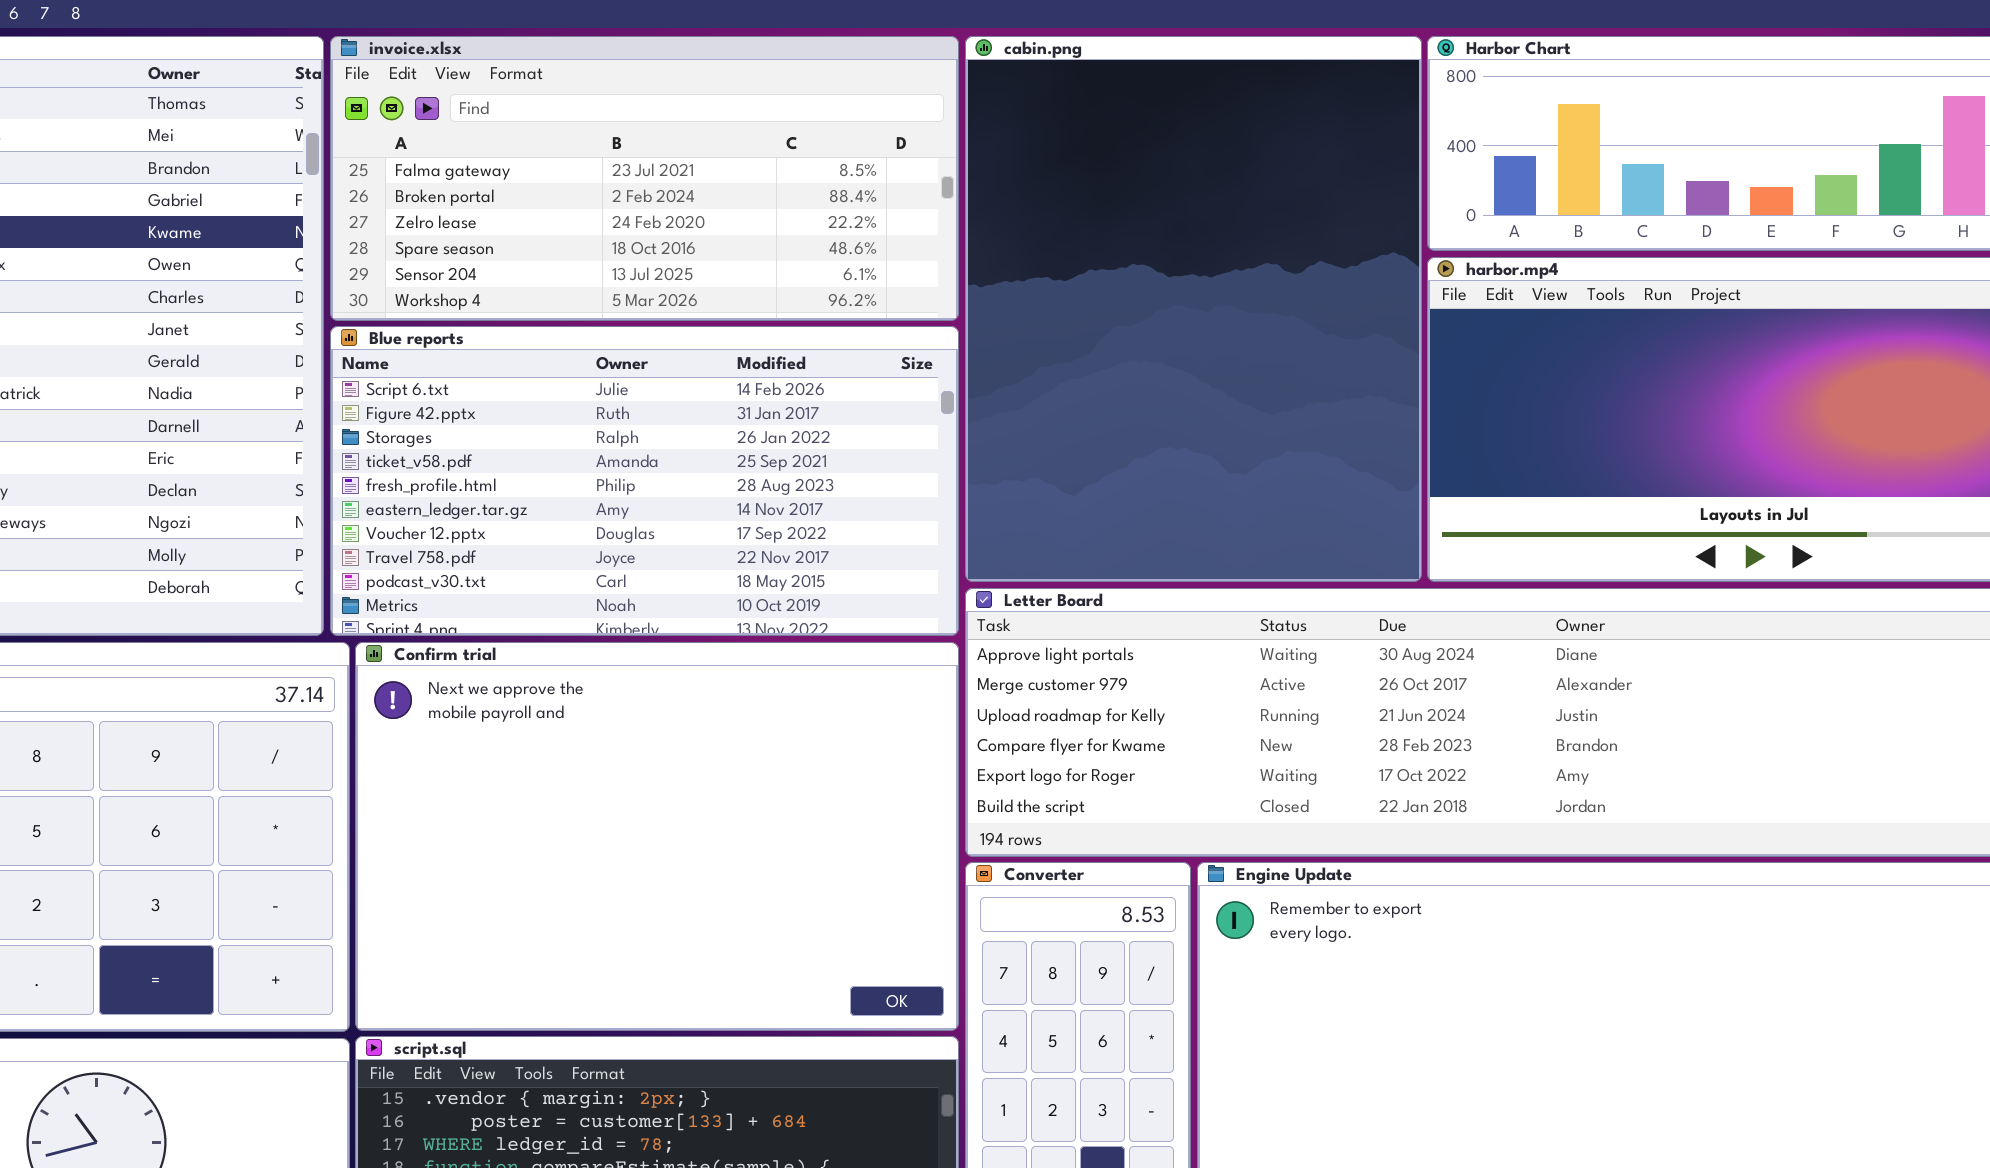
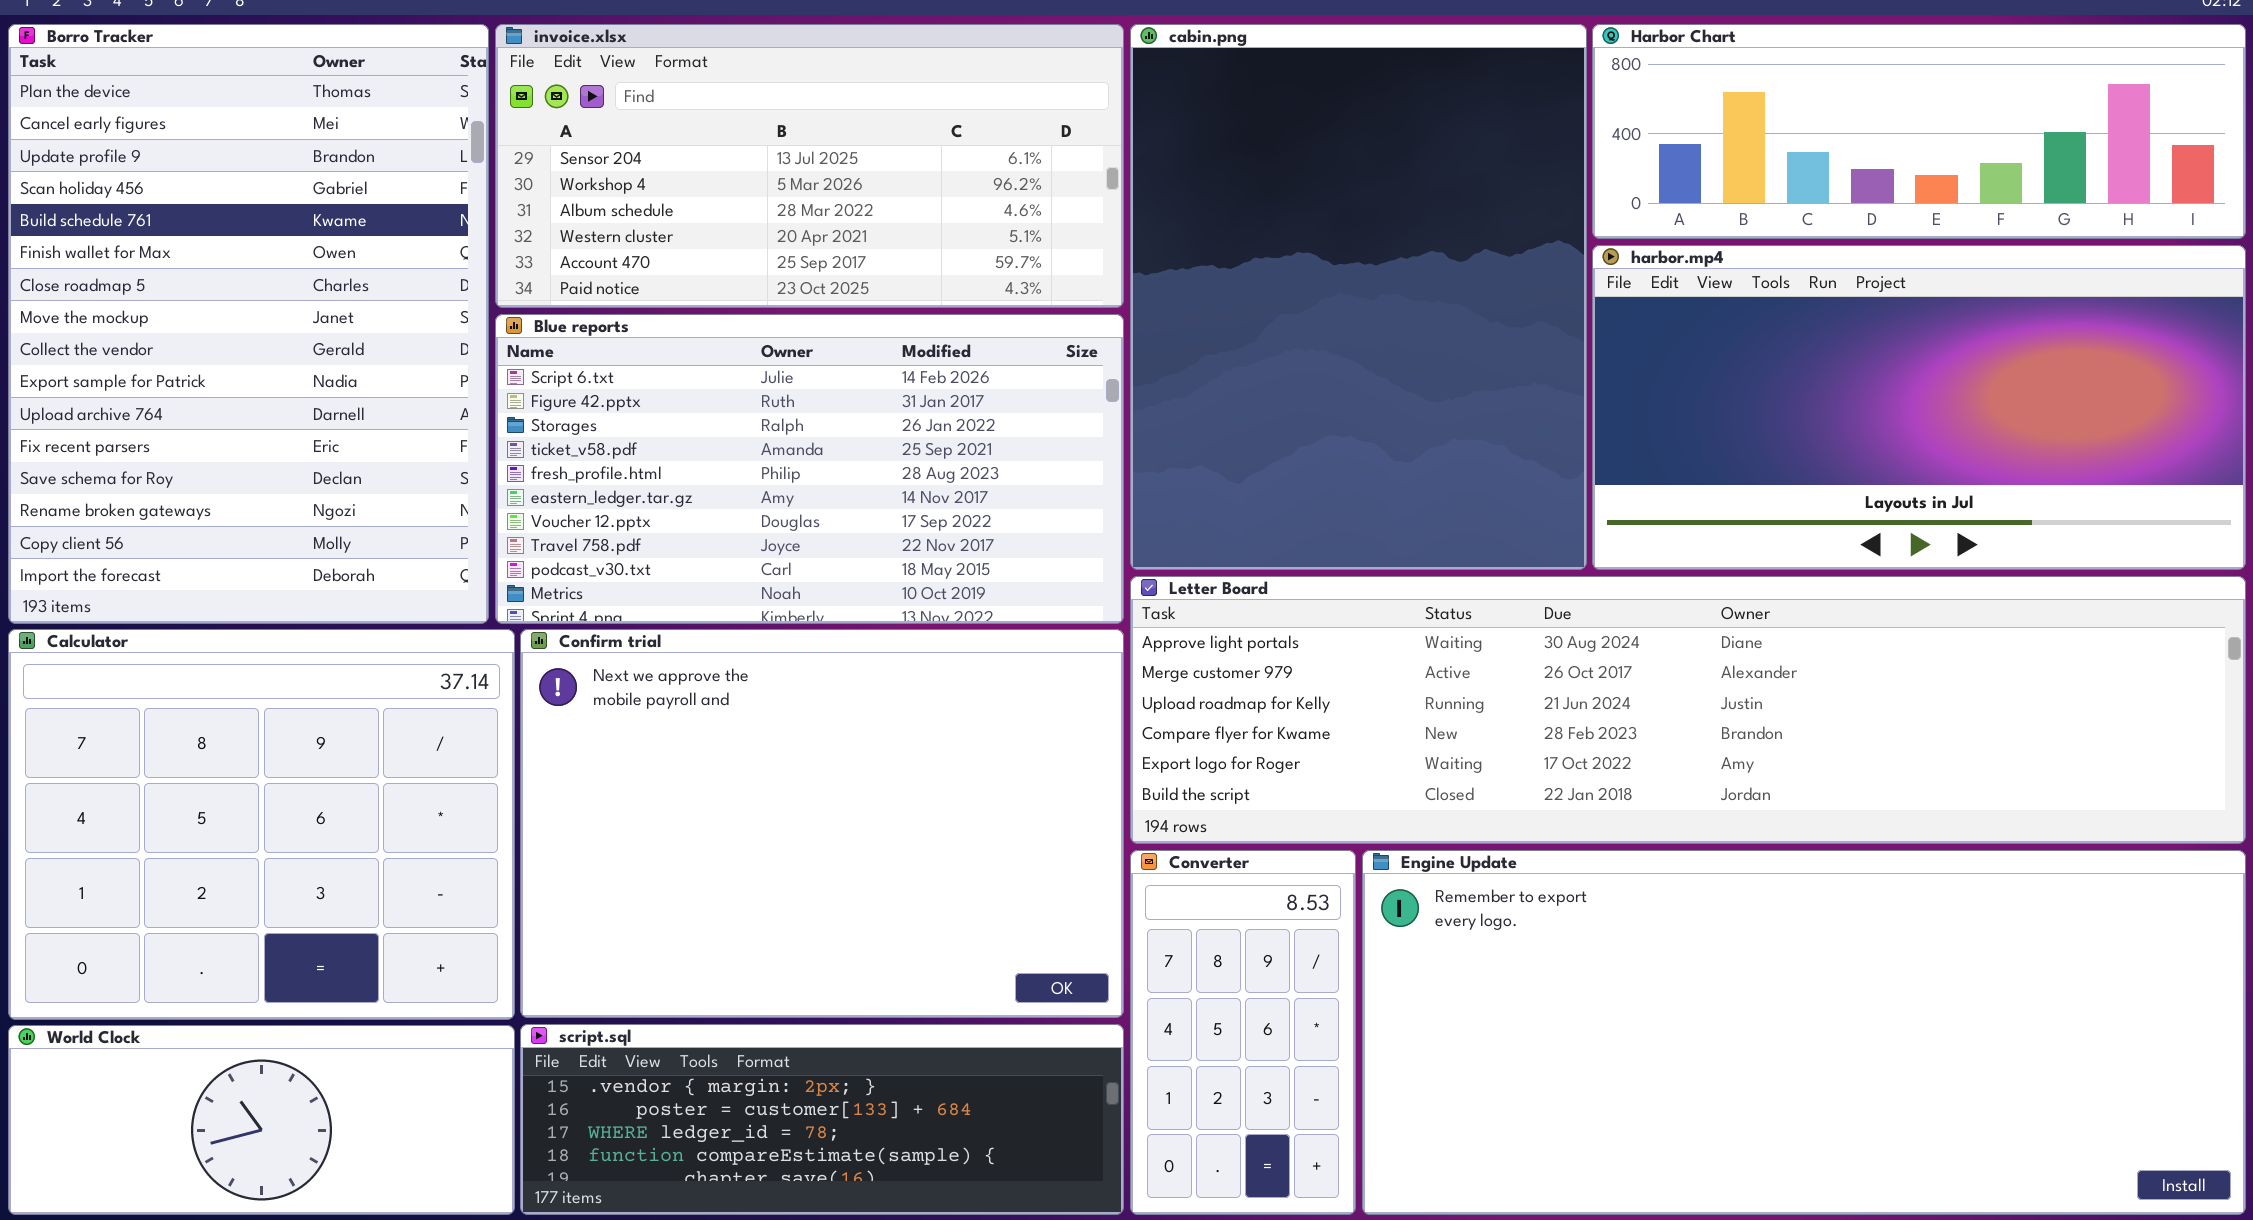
invoice.xlsx: [330,36,959,321] -> [495,24,1124,308], scrolled down 4 rows

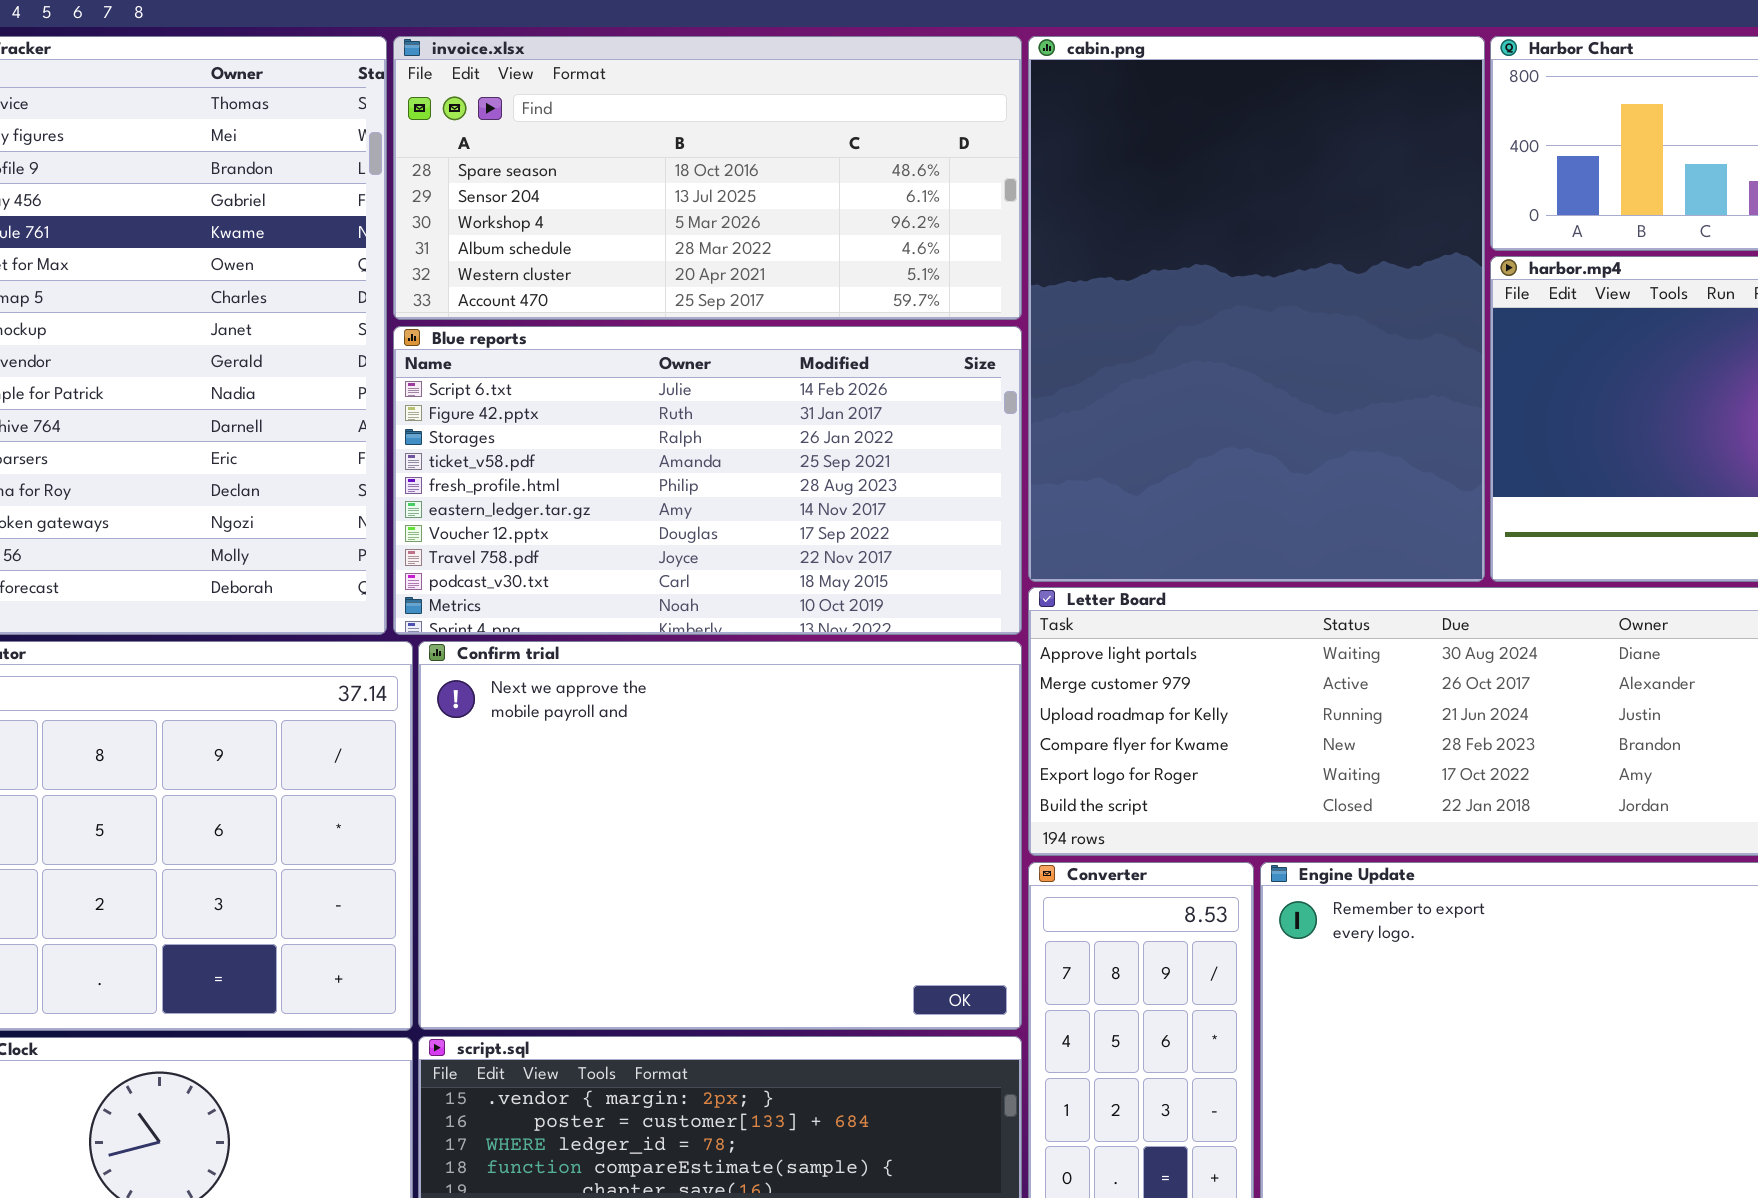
invoice.xlsx: [495,24,1124,308] -> [393,36,1022,320], scrolled up 1 row

